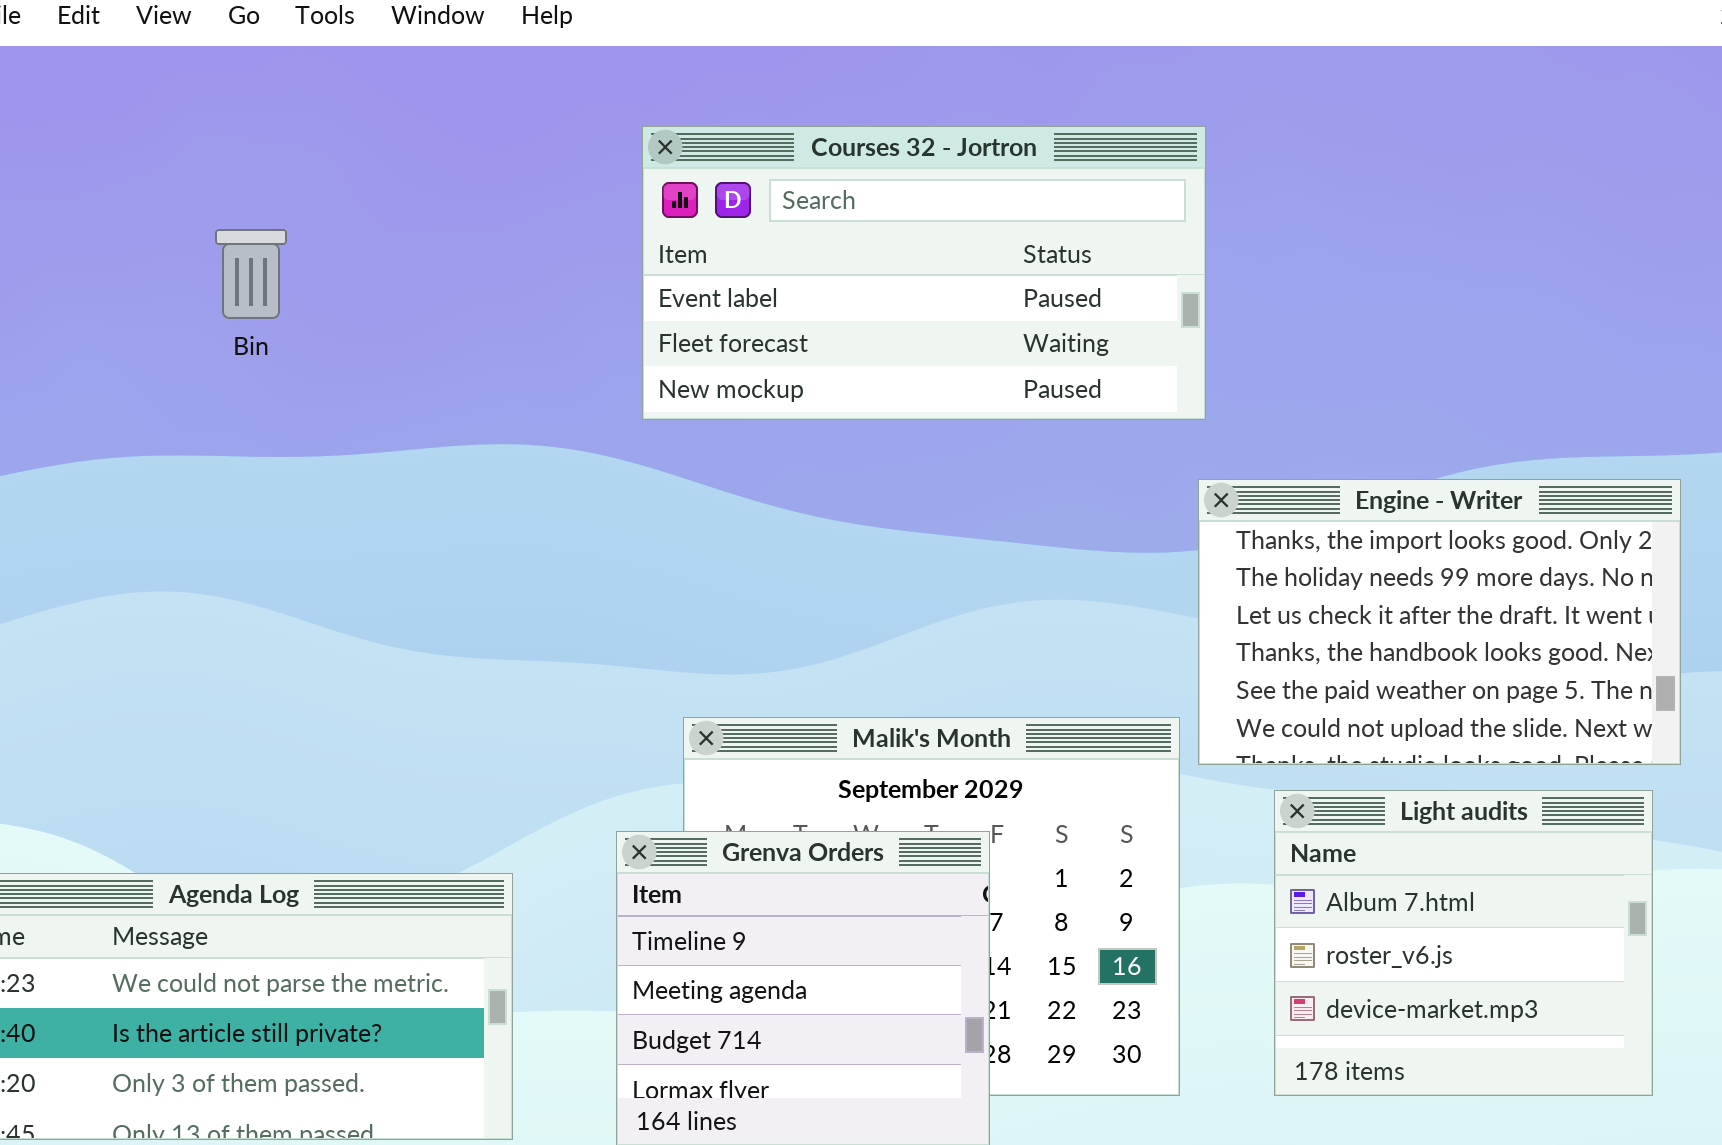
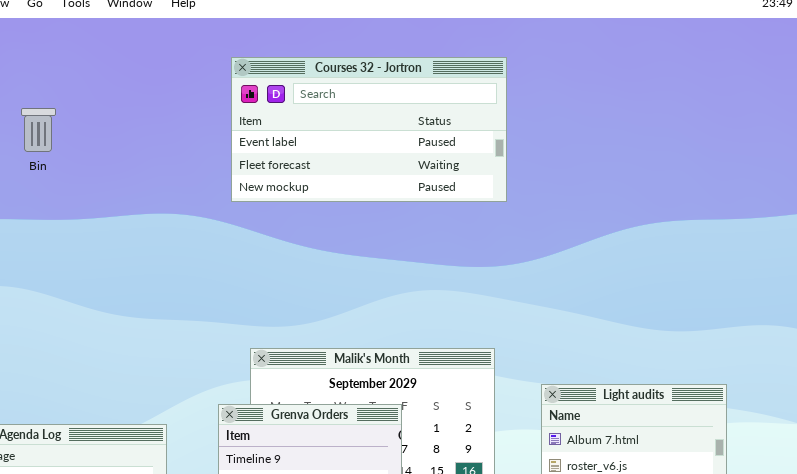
Engine - Writer: [1198,479,1681,765] -> none, closed

